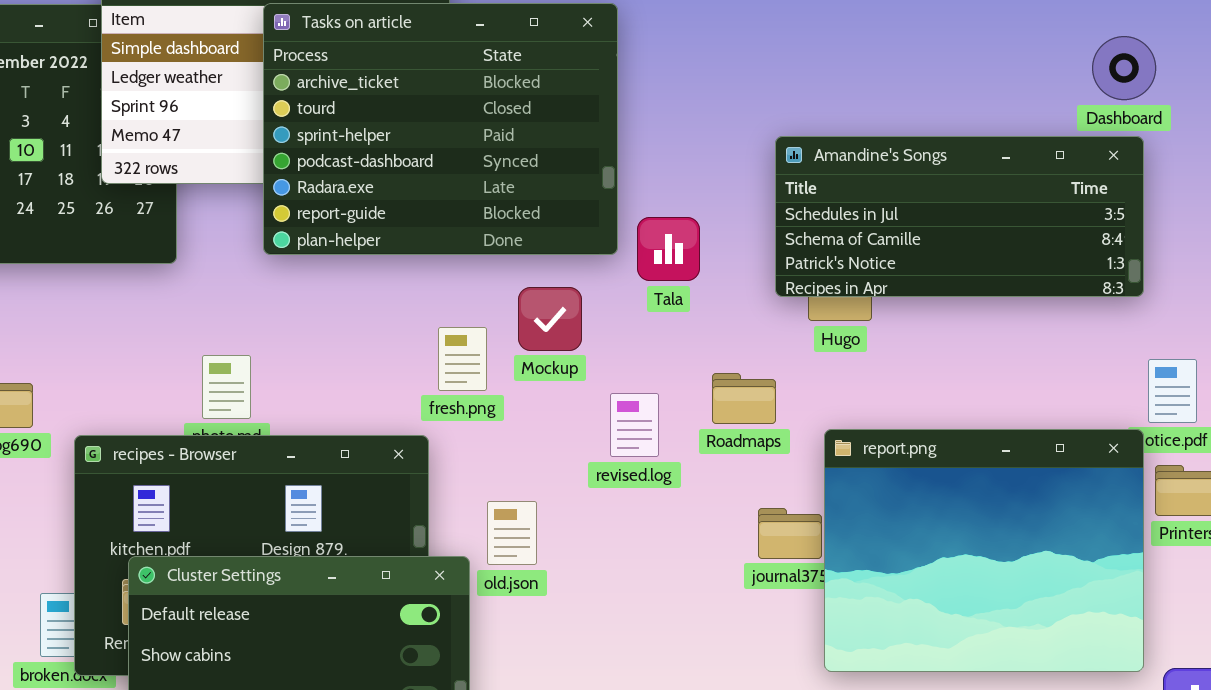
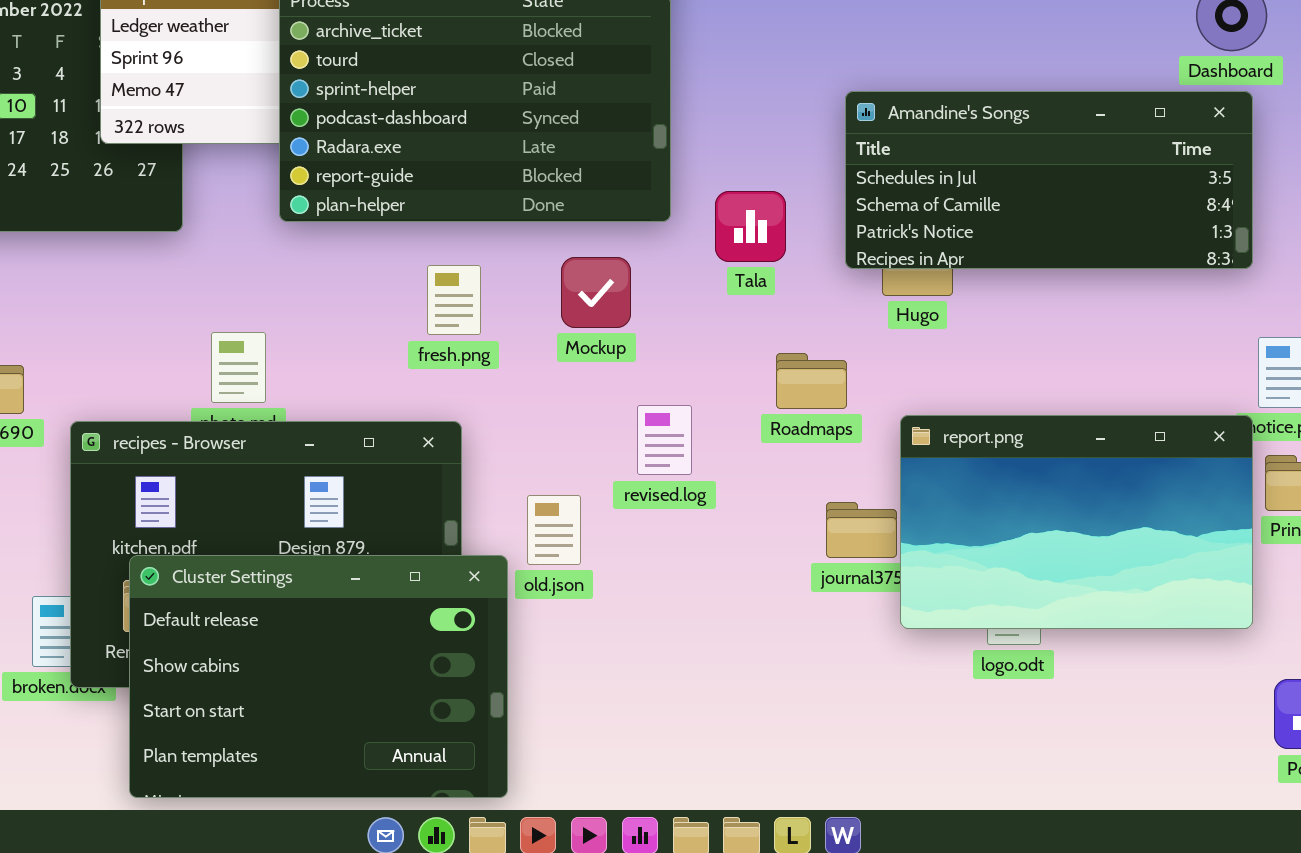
Tala: [637,217,700,281] -> [715,191,786,262], moved
fresh.png: [438,327,487,391] -> [427,265,481,335], moved
revised.log: [610,393,659,457] -> [637,405,692,475], moved
report.png: [824,429,1144,672] -> [900,415,1253,629], resized

